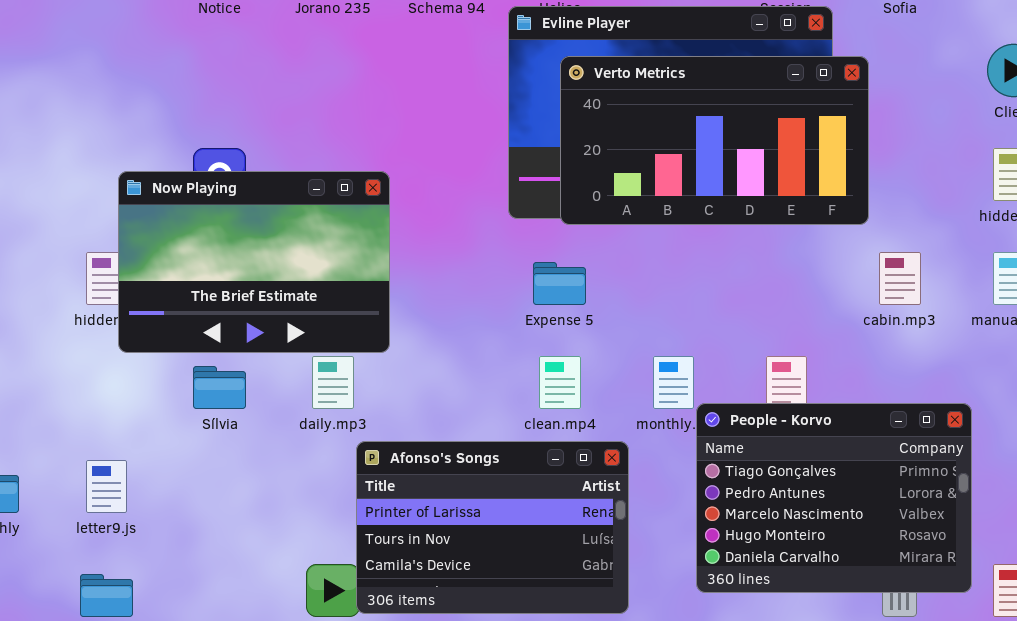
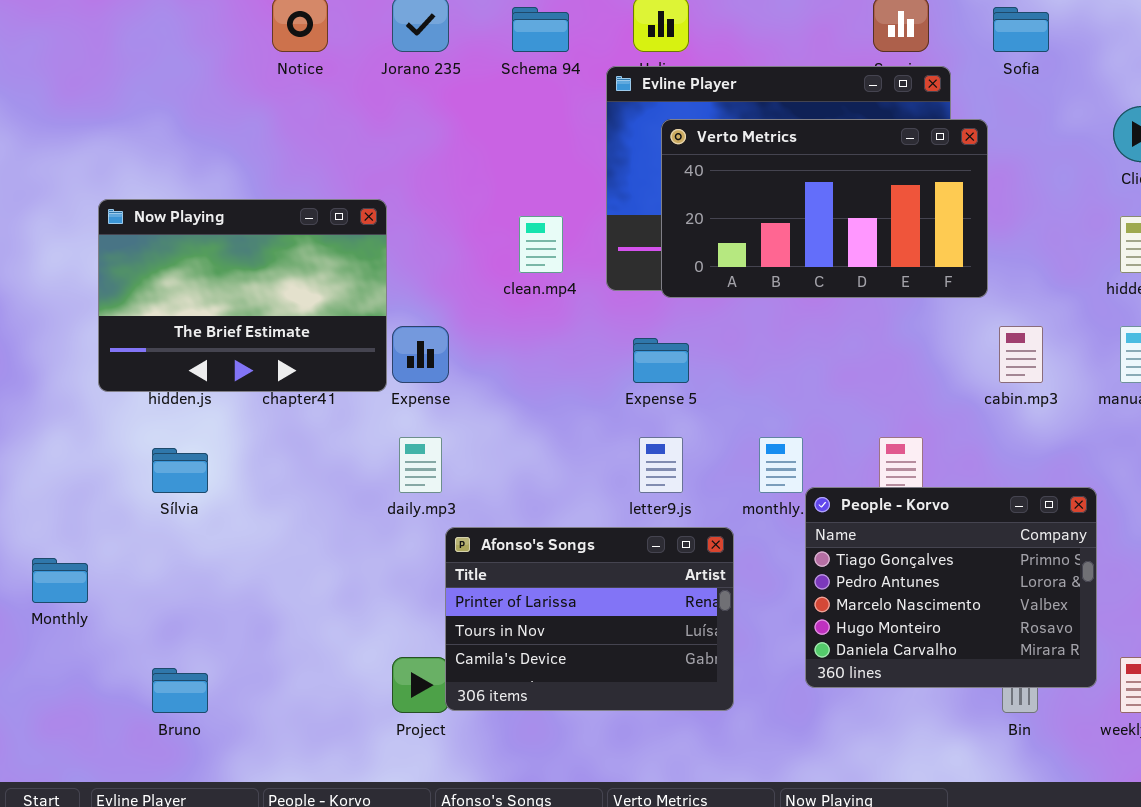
Now Playing: [118,171,390,353] -> [98,199,387,392], moved
clean.mp4: [539,356,581,409] -> [519,216,563,273], moved
Sílvia: [193,366,246,409] -> [152,448,208,493], moved
letter9.js: [86,460,127,513] -> [639,437,683,493], moved

